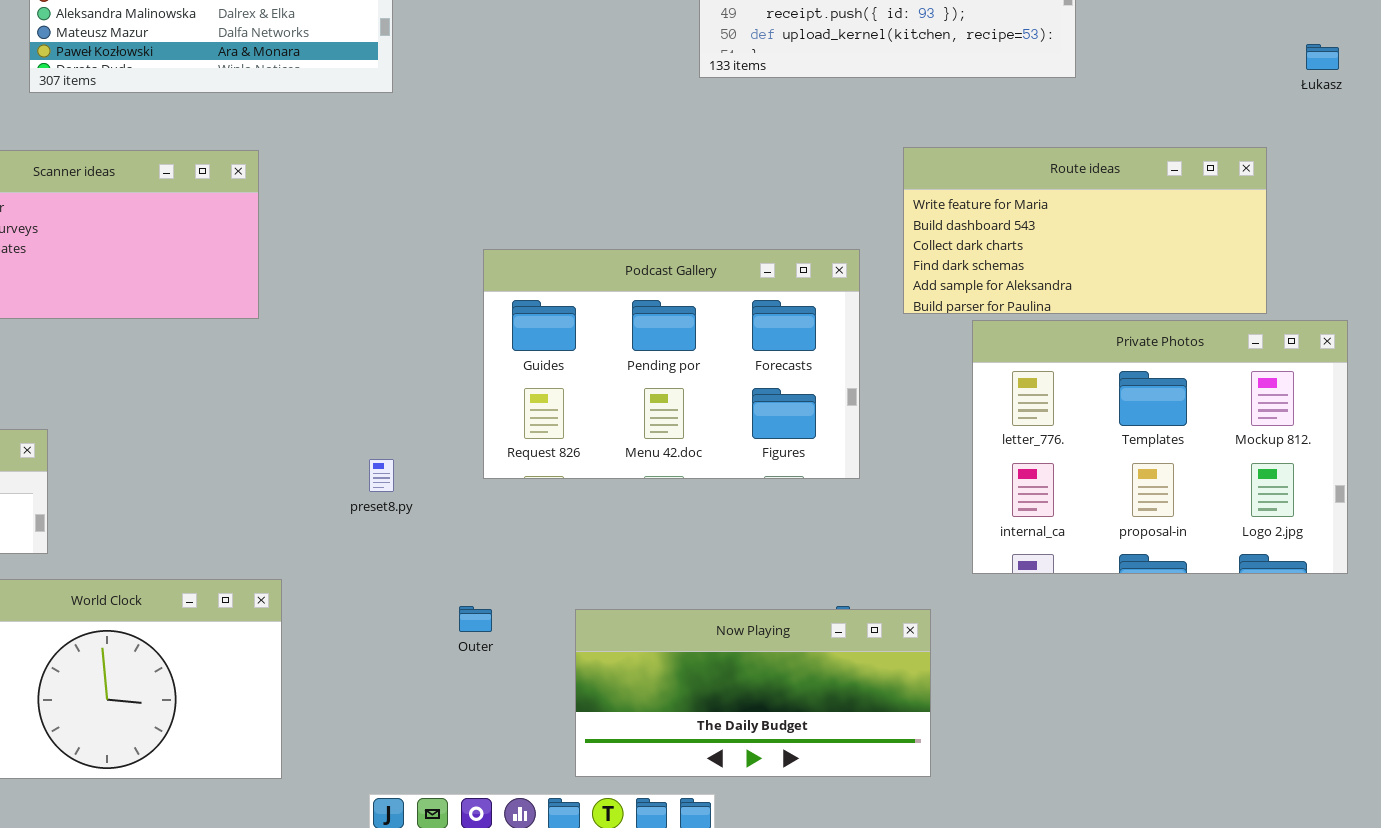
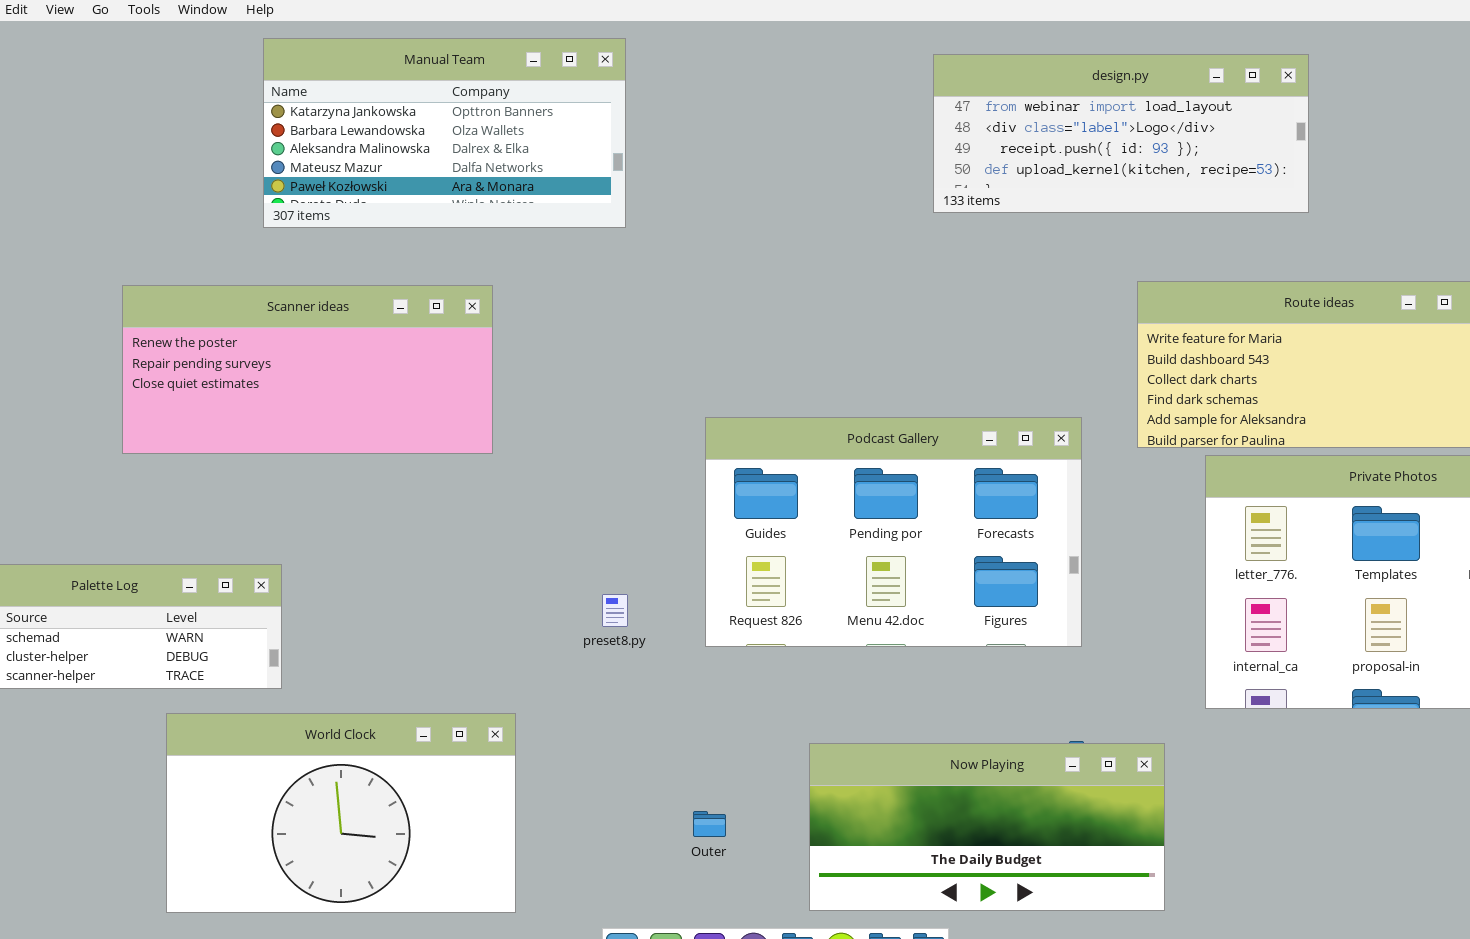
Podcast Gallery: [483,249,860,479] -> [705,417,1082,647], moved
Outer: [459,606,492,632] -> [693,811,726,837], moved

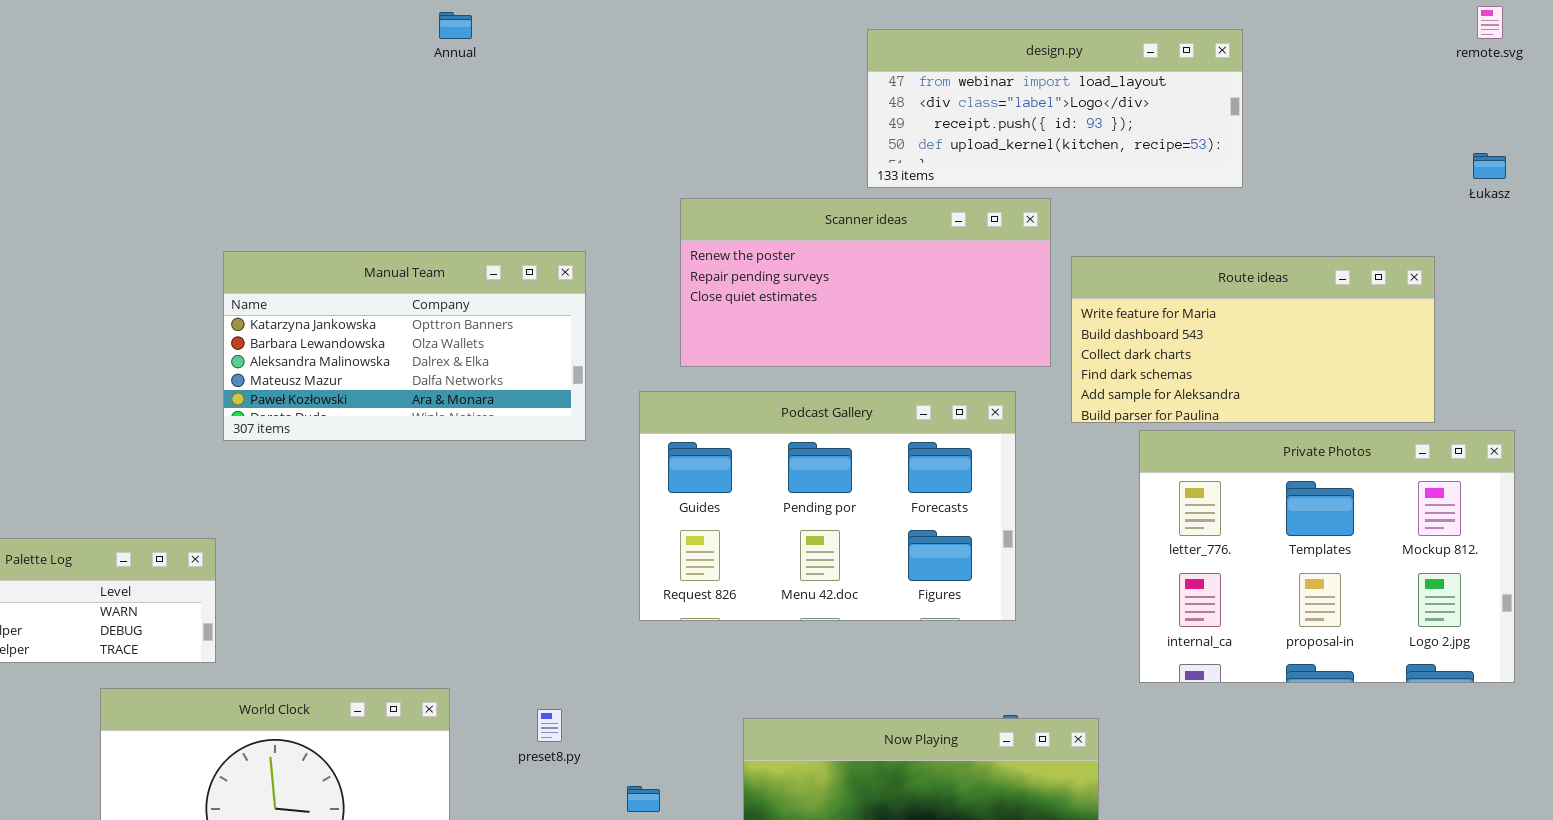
Manual Team: [263,38,626,228] -> [223,251,586,441], moved
Scanner ideas: [122,285,493,454] -> [680,198,1051,367], moved
preset8.py: [602,594,628,627] -> [537,709,562,742], moved

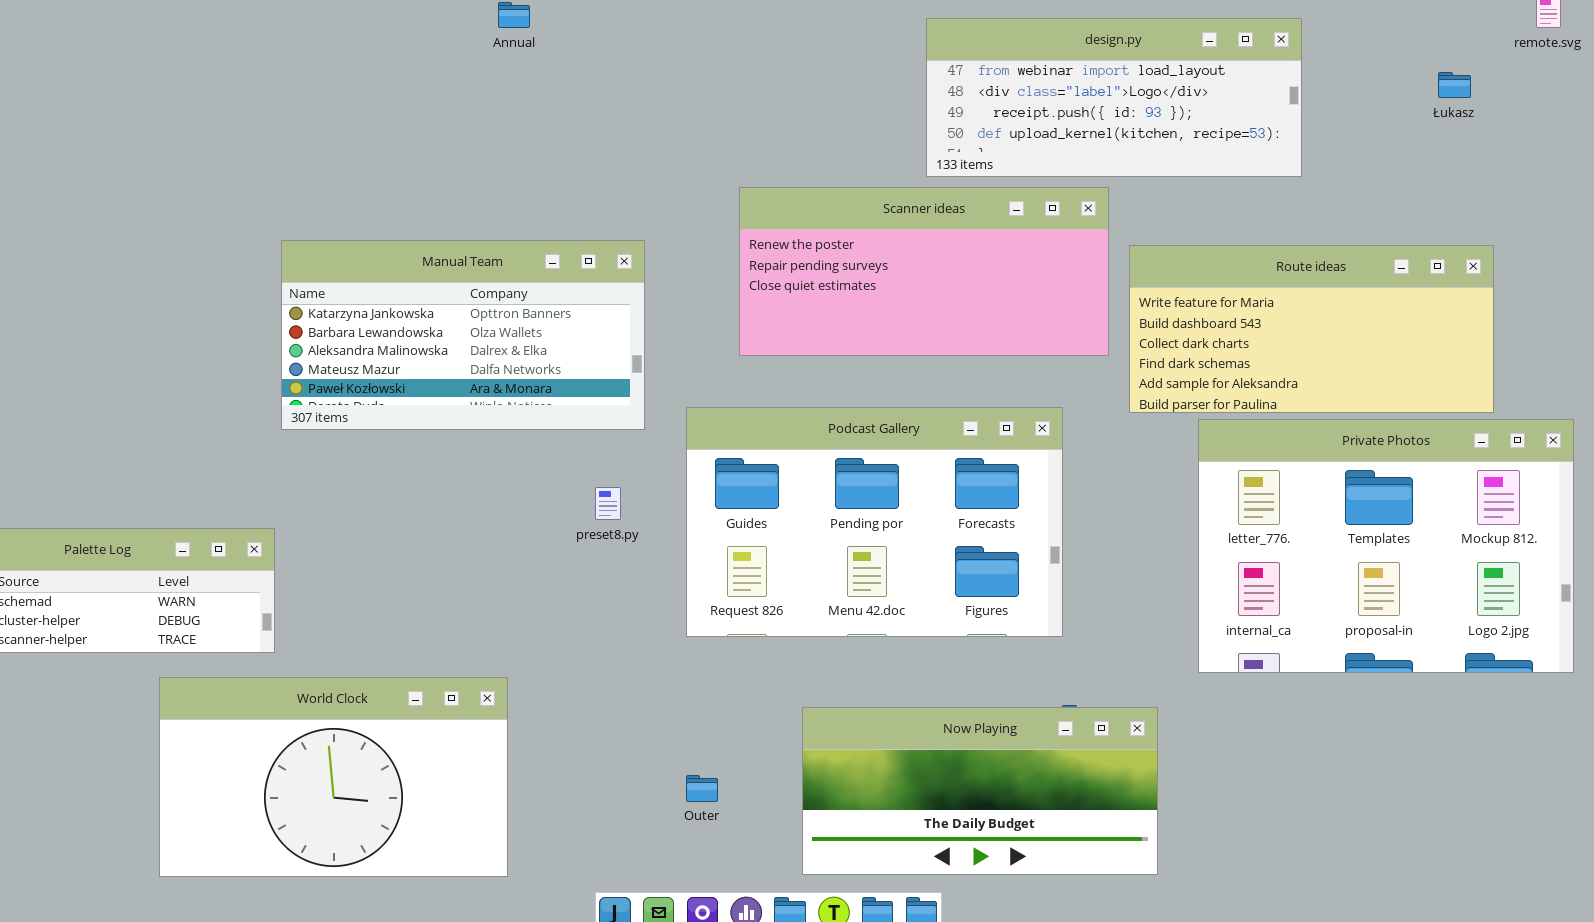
Łukasz: [1473,153,1506,179] -> [1438,72,1471,98], moved
Podcast Gallery: [639,391,1016,621] -> [686,407,1063,637], moved
preset8.py: [537,709,562,742] -> [595,487,621,520], moved

